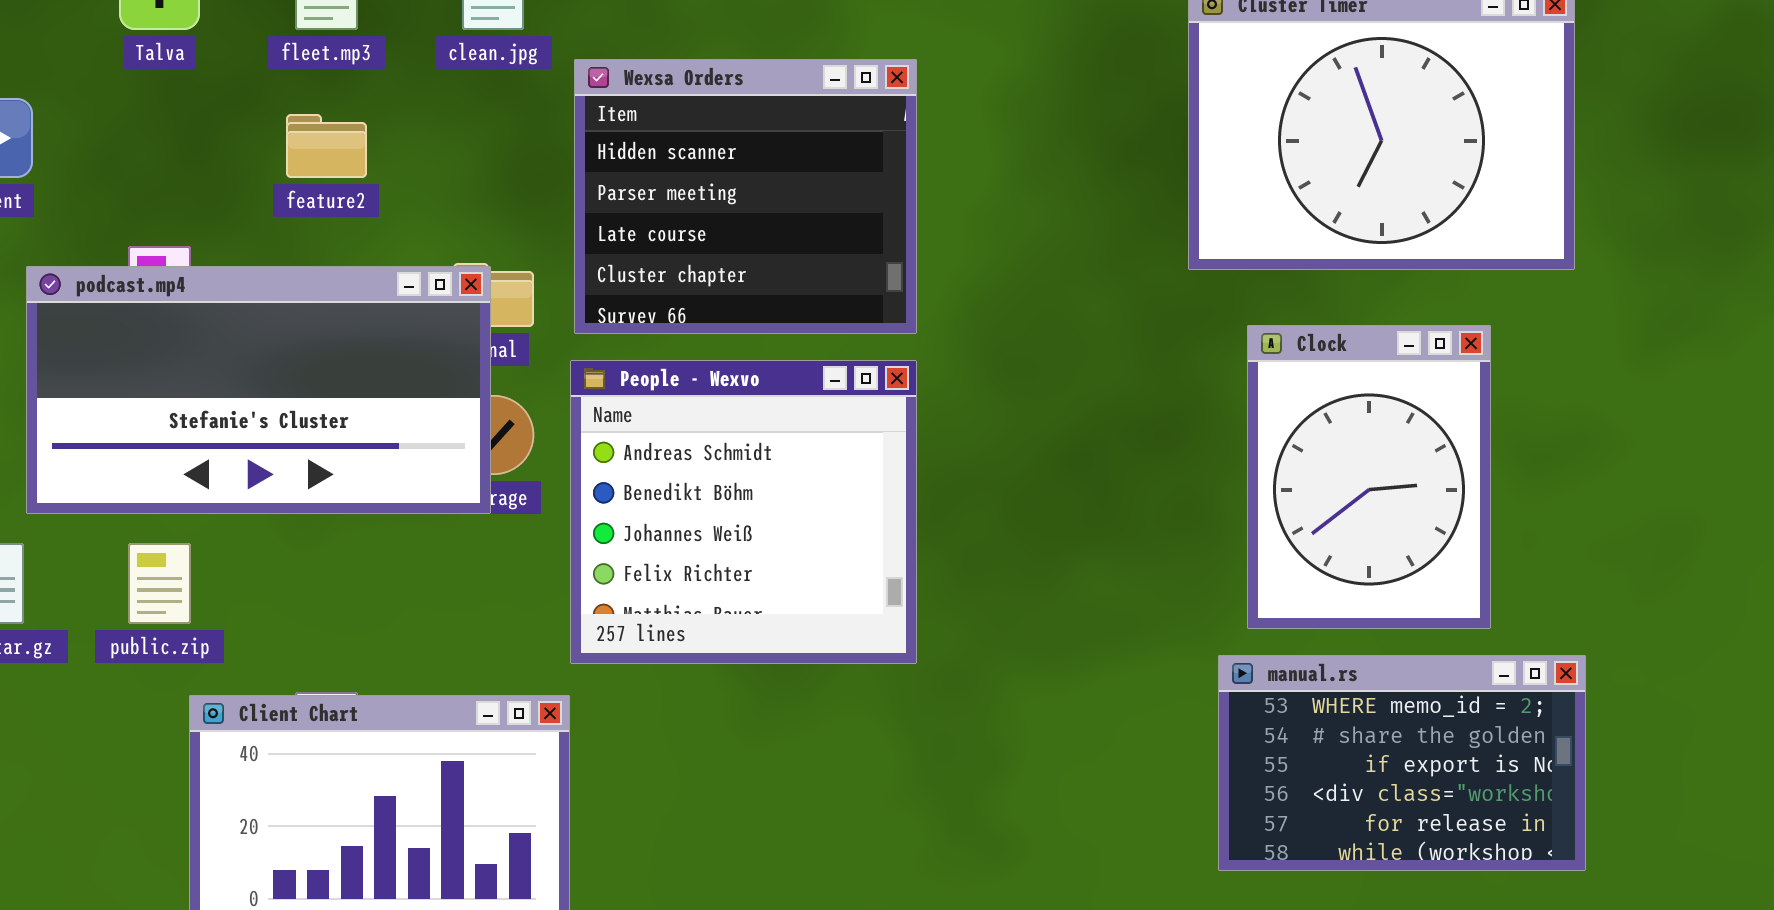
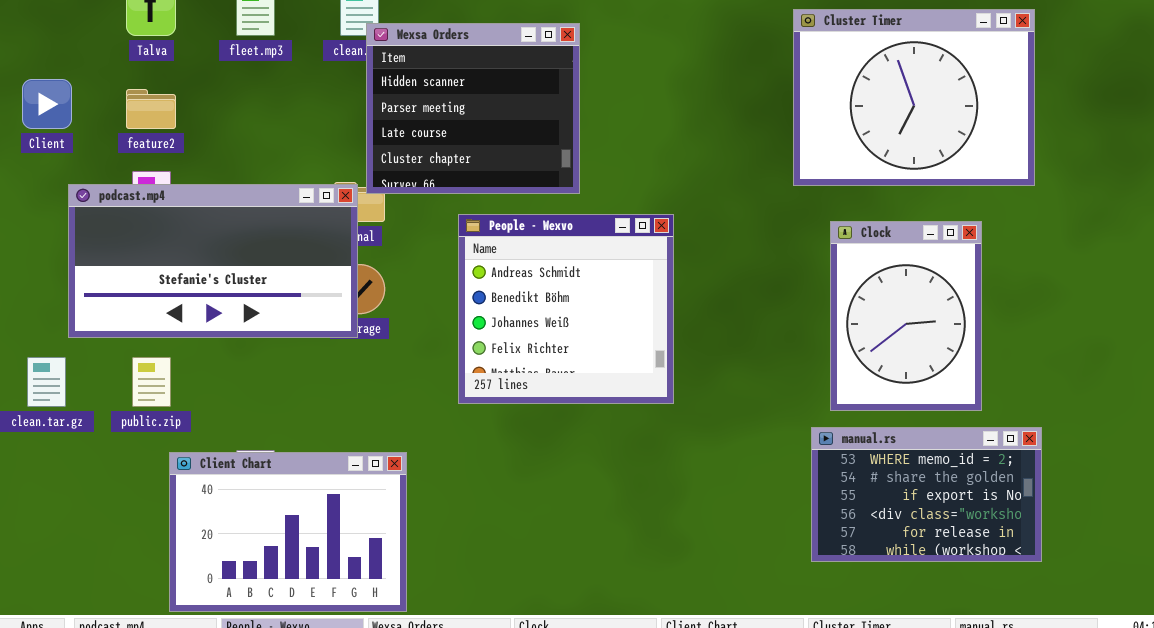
Wexsa Orders: [574,59,917,334] -> [366,23,580,194], moved
feature2: [286,114,367,178] -> [126,89,176,129], moved
People - Wexvo: [570,360,917,664] -> [458,214,674,404], moved

